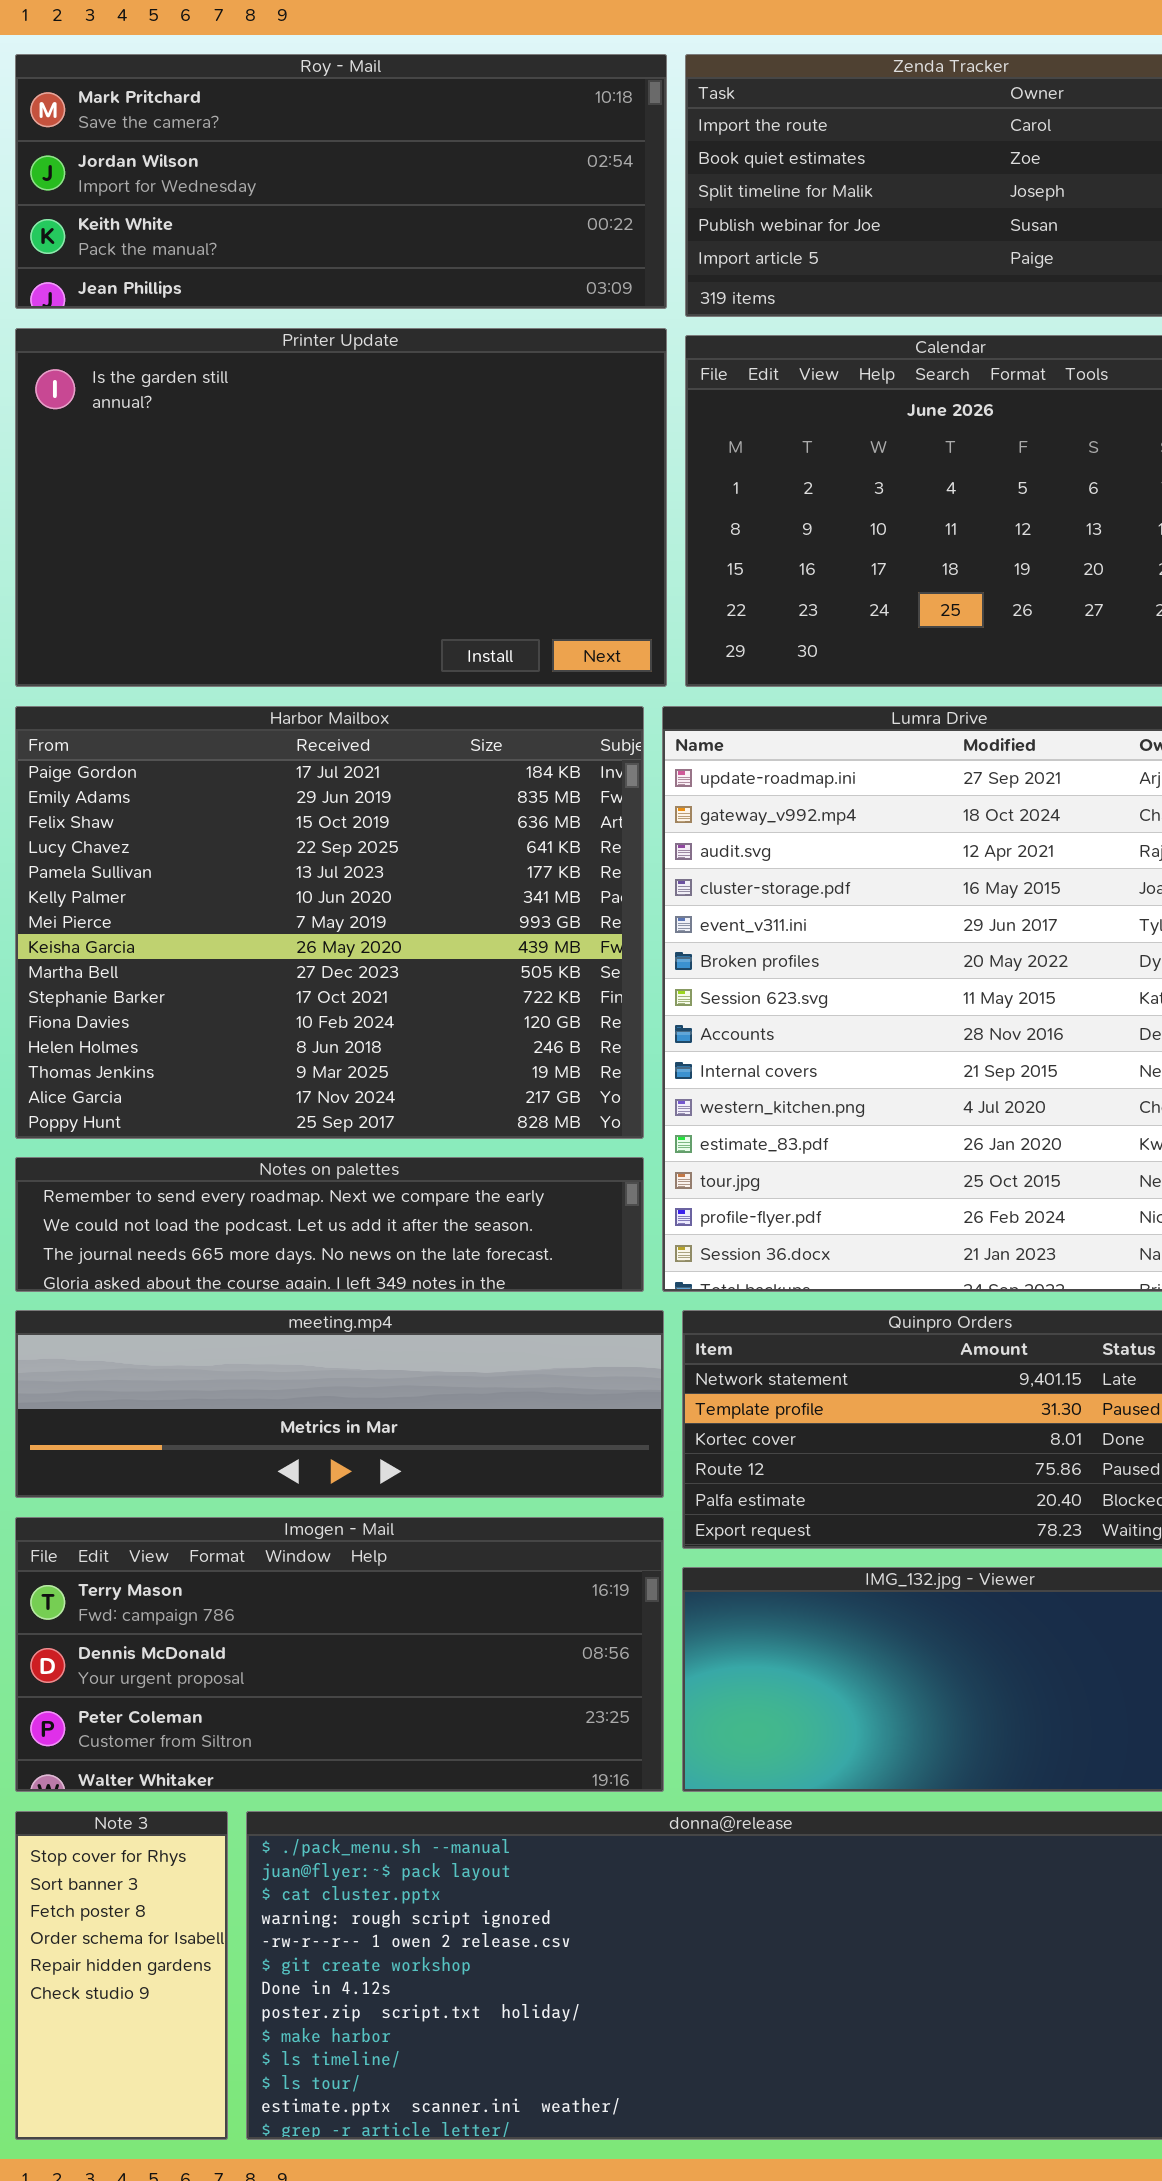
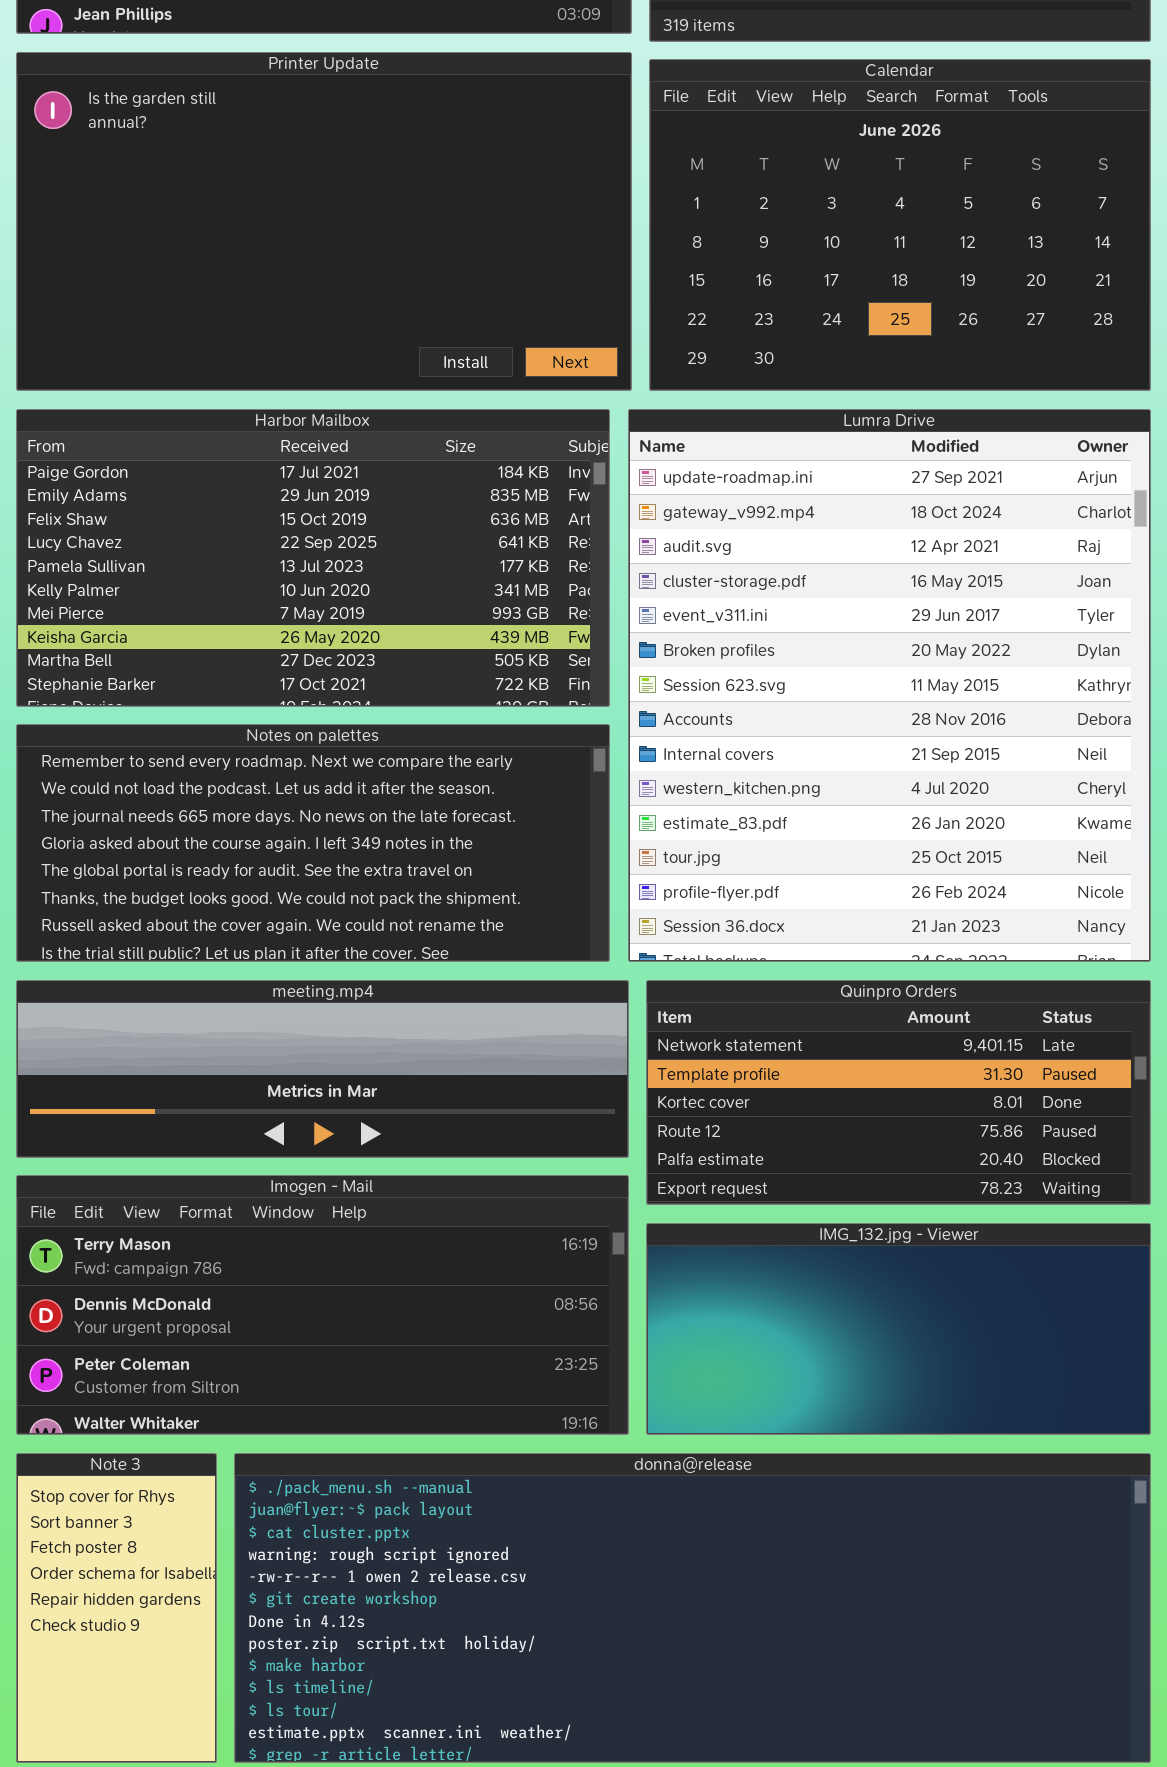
Harbor Mailbox: [15,706,644,1139] -> [16,409,610,707], resized
Notes on palettes: [15,1157,644,1292] -> [16,724,610,962], resized

